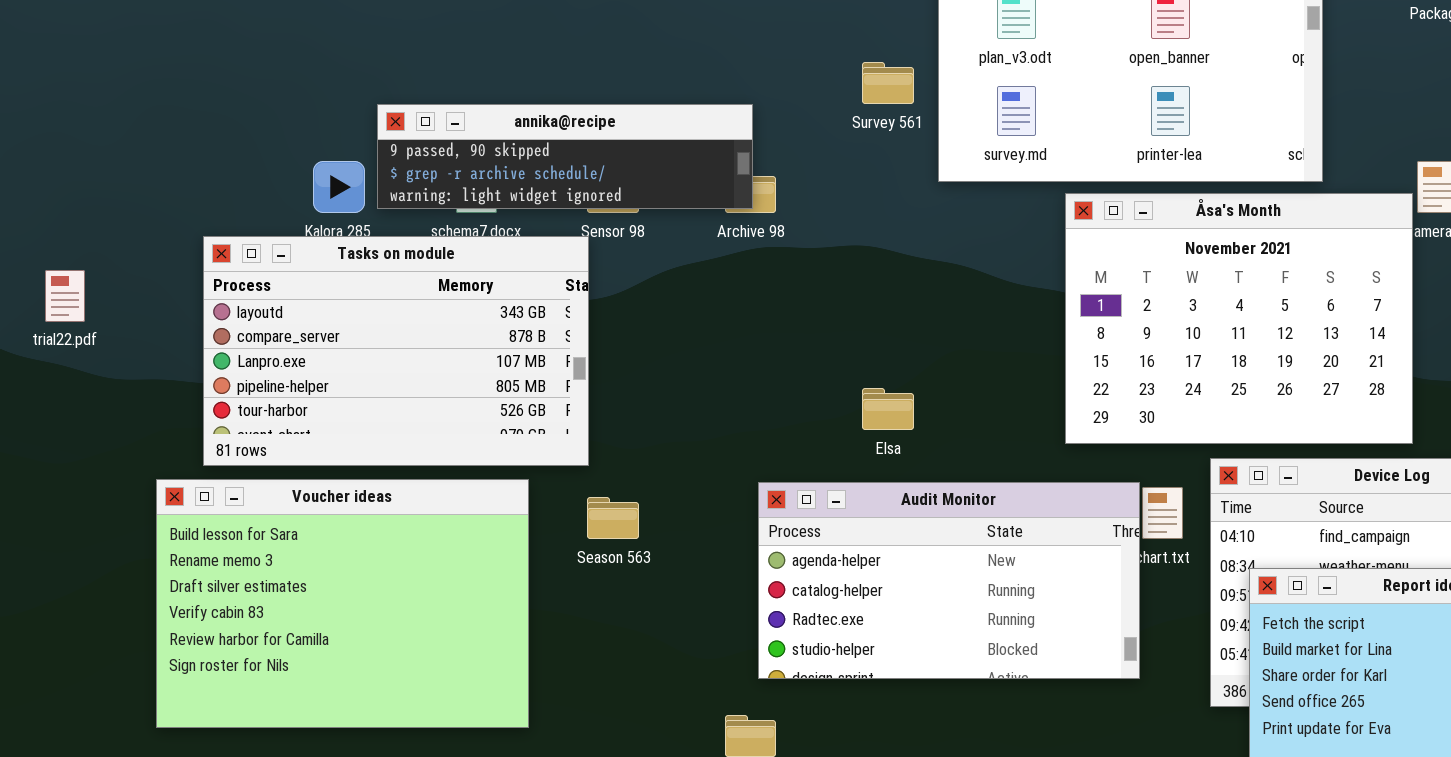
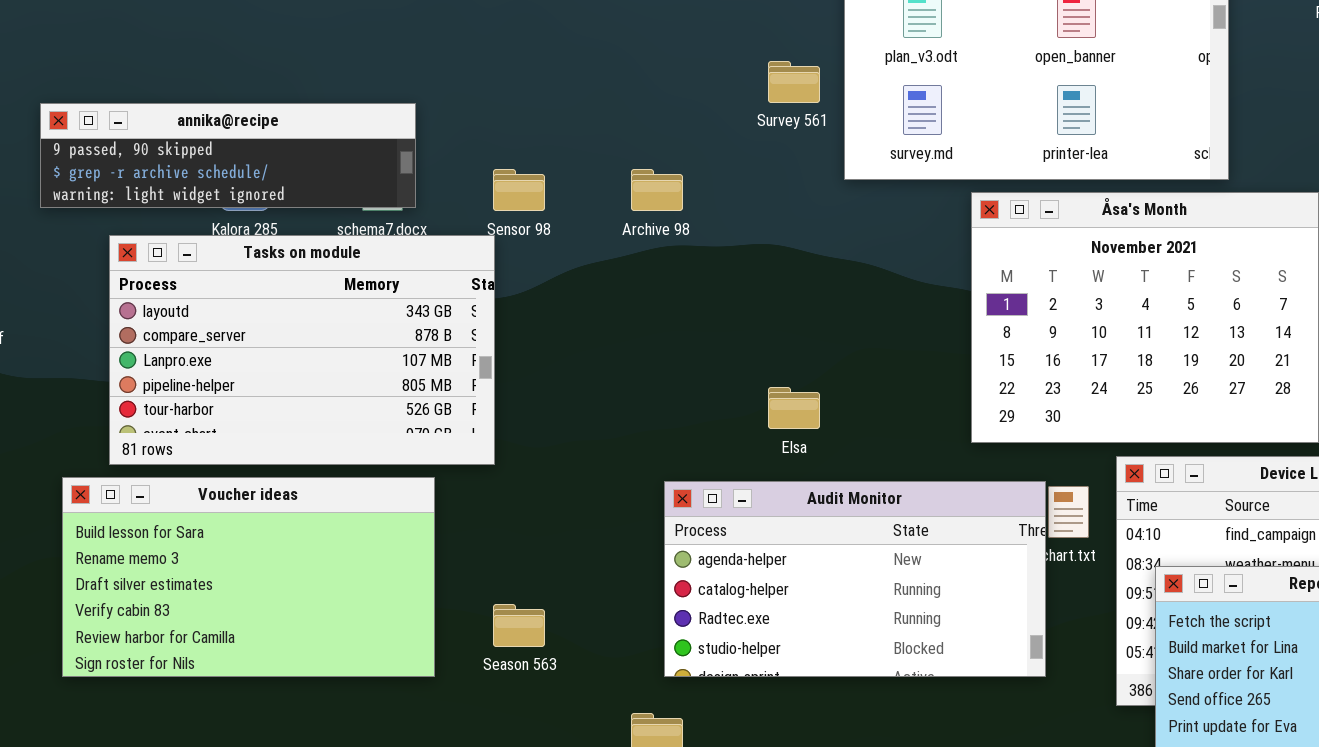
annika@recipe: [377,104,753,209] -> [40,103,416,208], moved
Voucher ideas: [156,479,529,728] -> [62,477,435,677], resized
Season 563: [587,497,639,539] -> [493,604,545,647], moved

